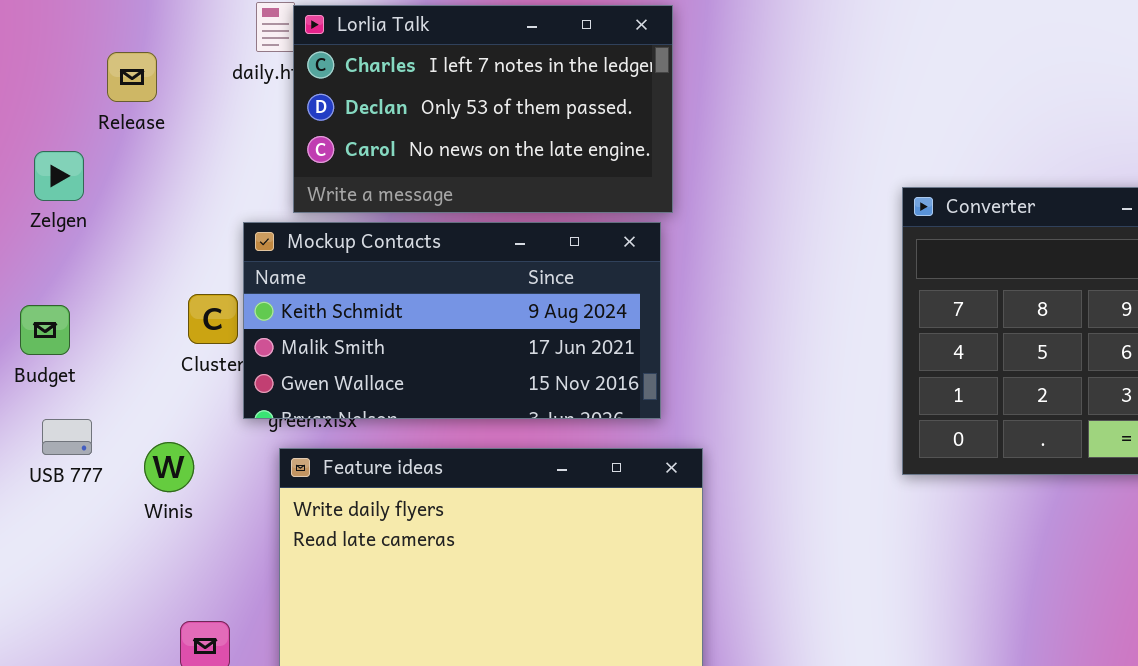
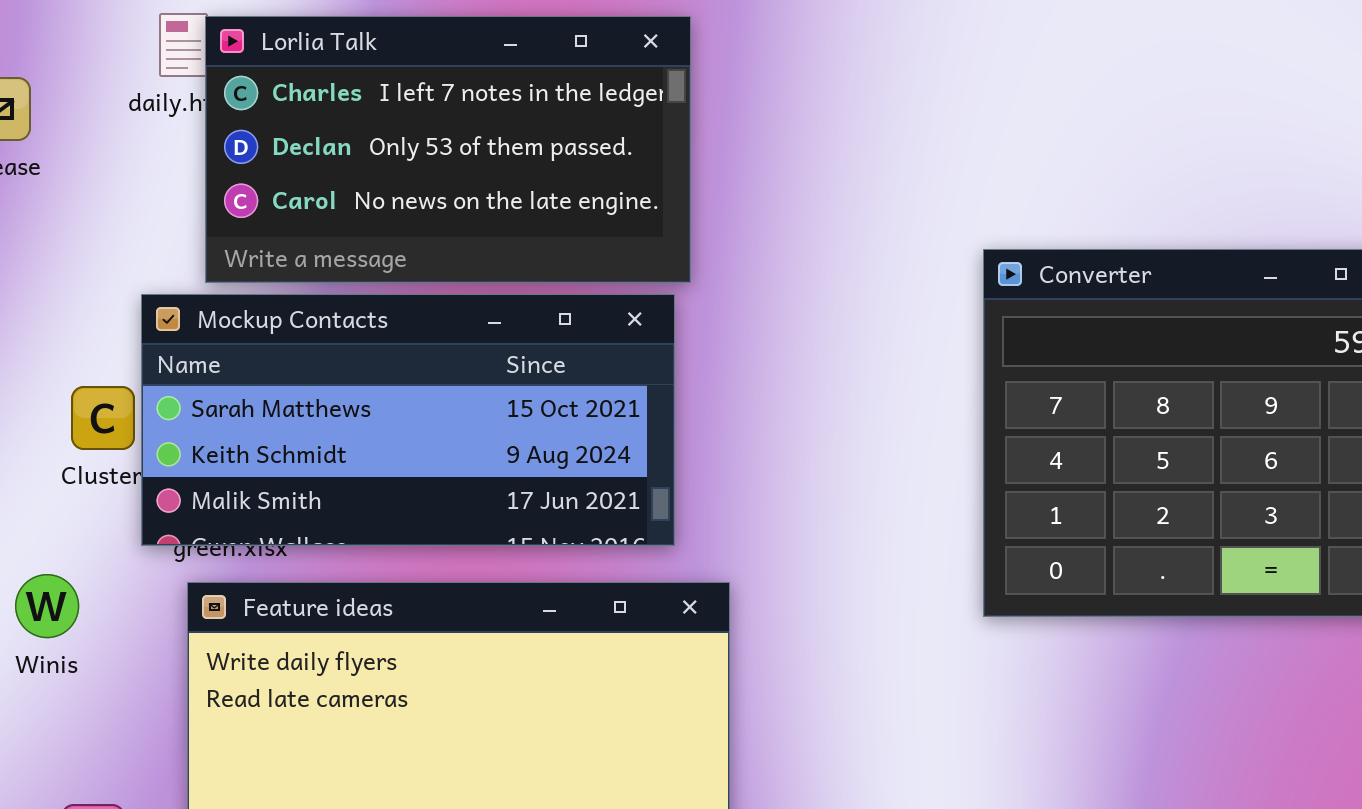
Mockup Contacts: [243,222,661,419] -> [141,294,675,546], scrolled up 1 row

